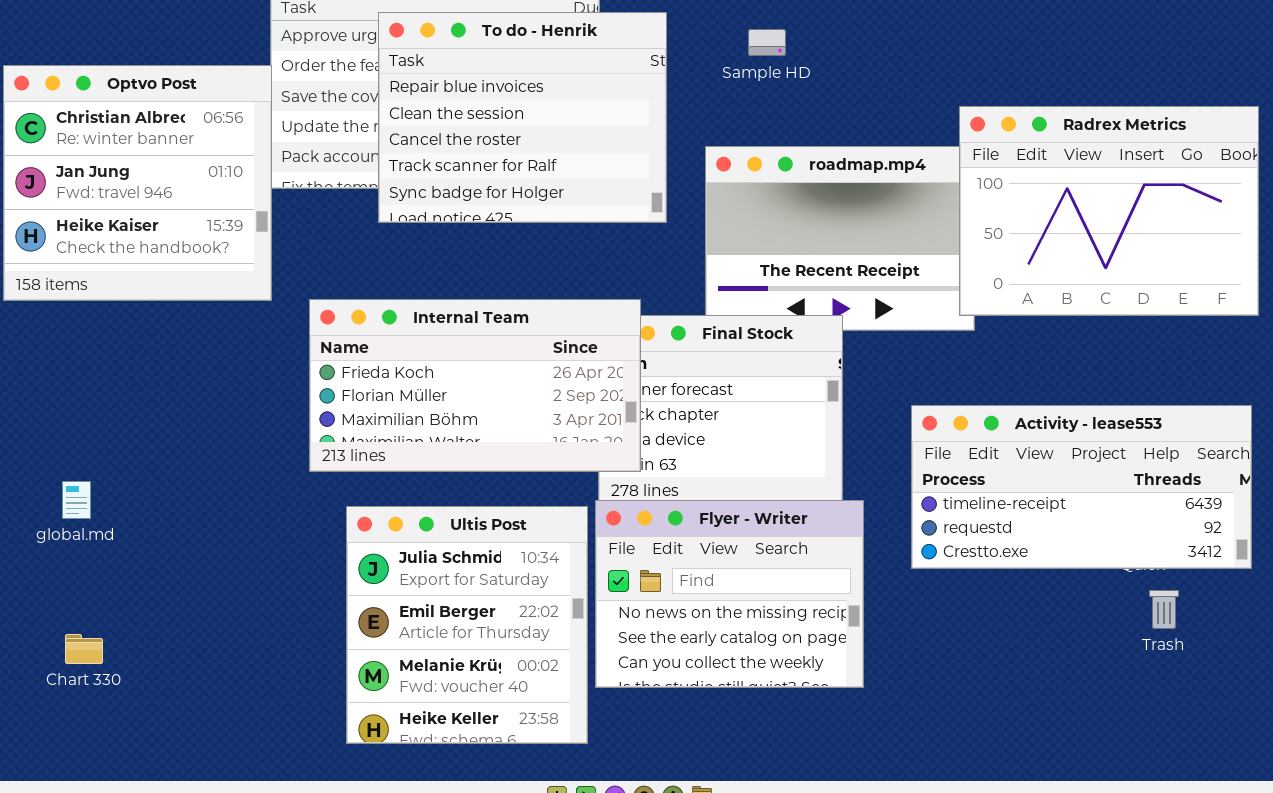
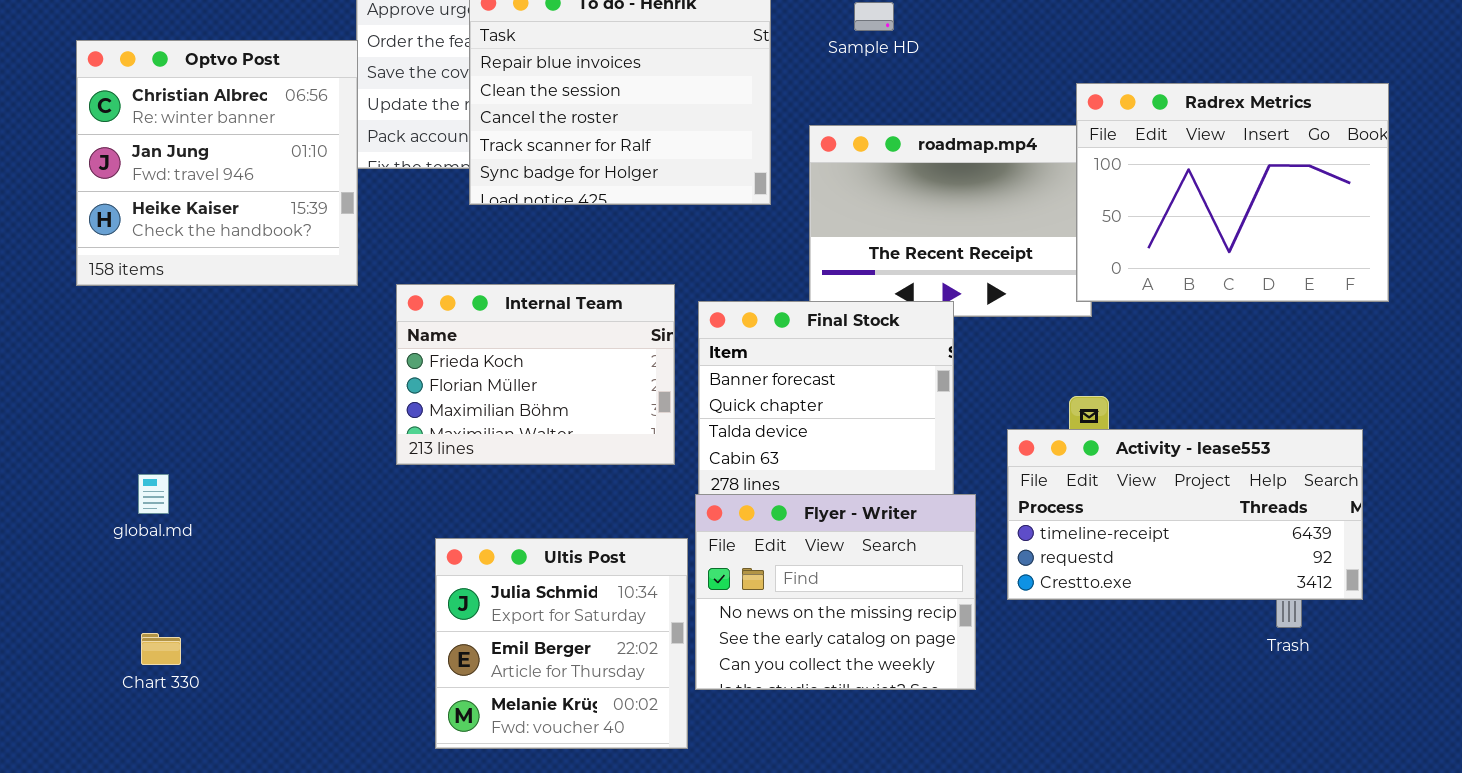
Internal Team: [309,299,641,472] -> [396,284,675,465], resized
Activity - lease553: [911,405,1252,569] -> [1007,429,1363,600], moved
Ultis Post: [346,506,588,744] -> [435,538,688,749], resized

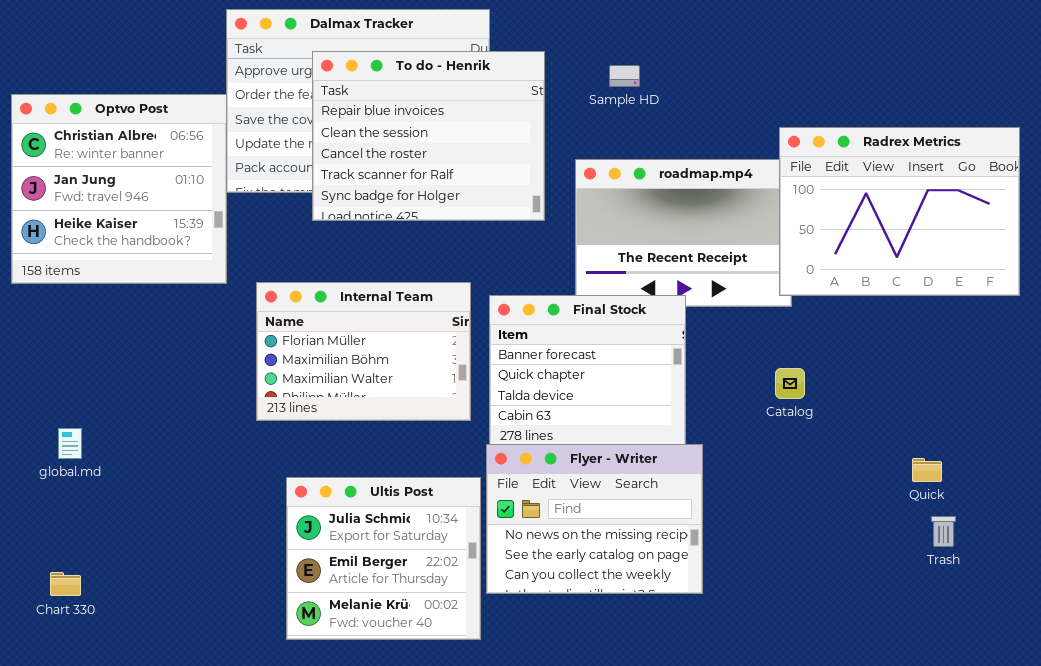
Internal Team: [396,284,675,465] -> [256,282,471,421], scrolled down 1 row
Activity - lease553: [1007,429,1363,600] -> none, closed
Chart 330: [141,633,181,665] -> [50,572,81,596], moved

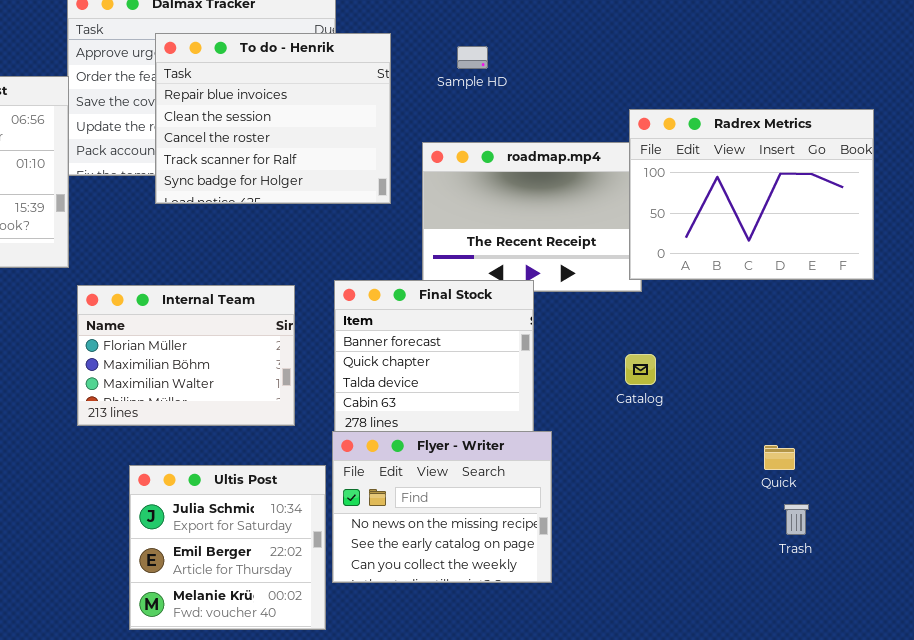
Internal Team: [256,282,471,421] -> [77,285,295,426], moved

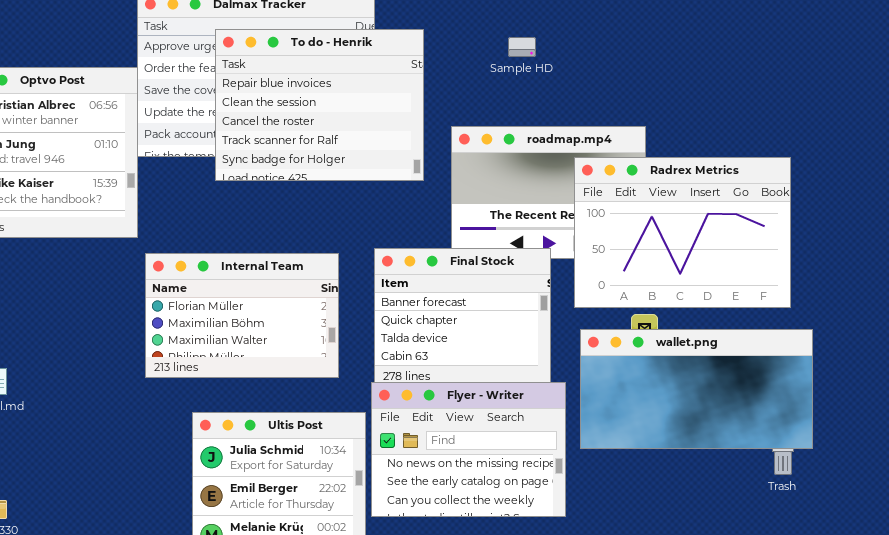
Sample HD: [457,46,488,69] -> [508,37,536,57], moved
Radrex Metrics: [629,109,874,280] -> [574,157,791,308], moved
wallet.png: none -> [580,329,813,449], opened

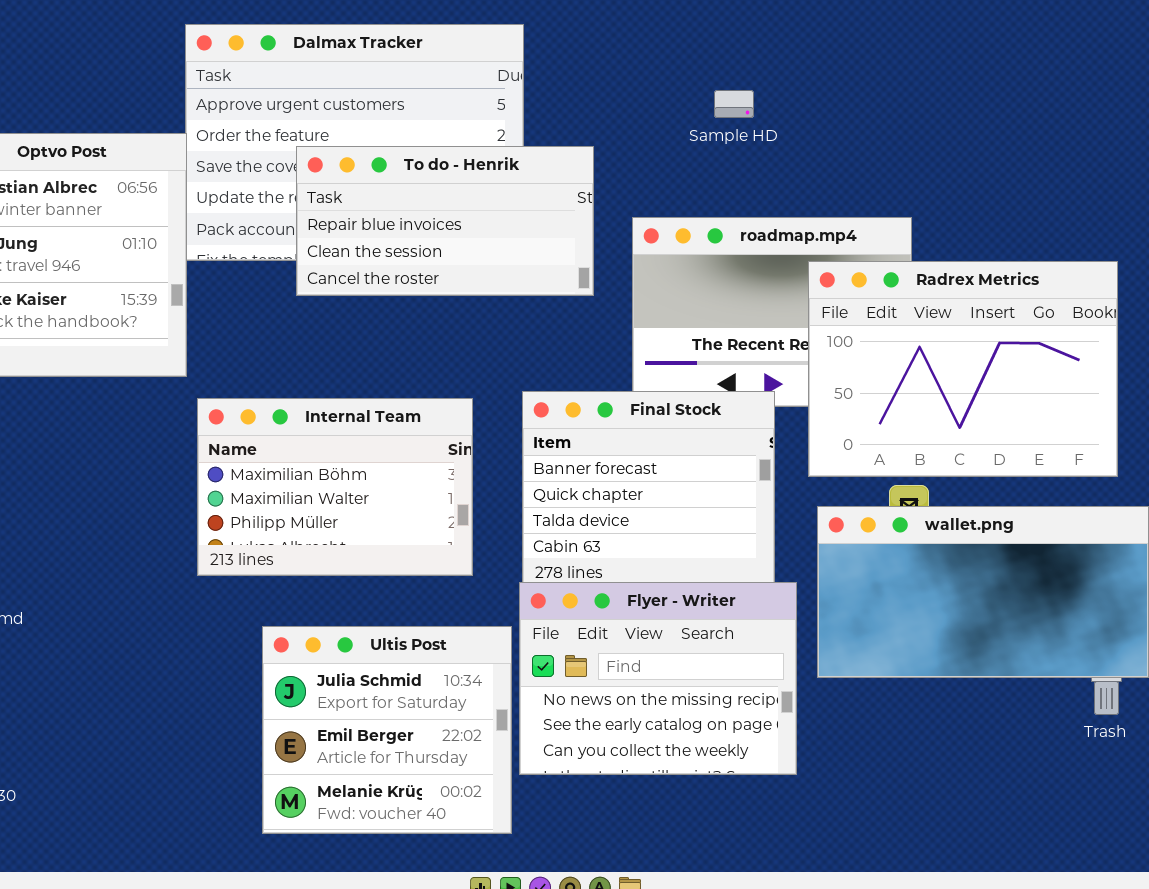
To do - Henrik: [215,29,424,181] -> [296,146,594,296], resized
Internal Team: [145,253,339,378] -> [197,398,473,576], scrolled down 1 row

